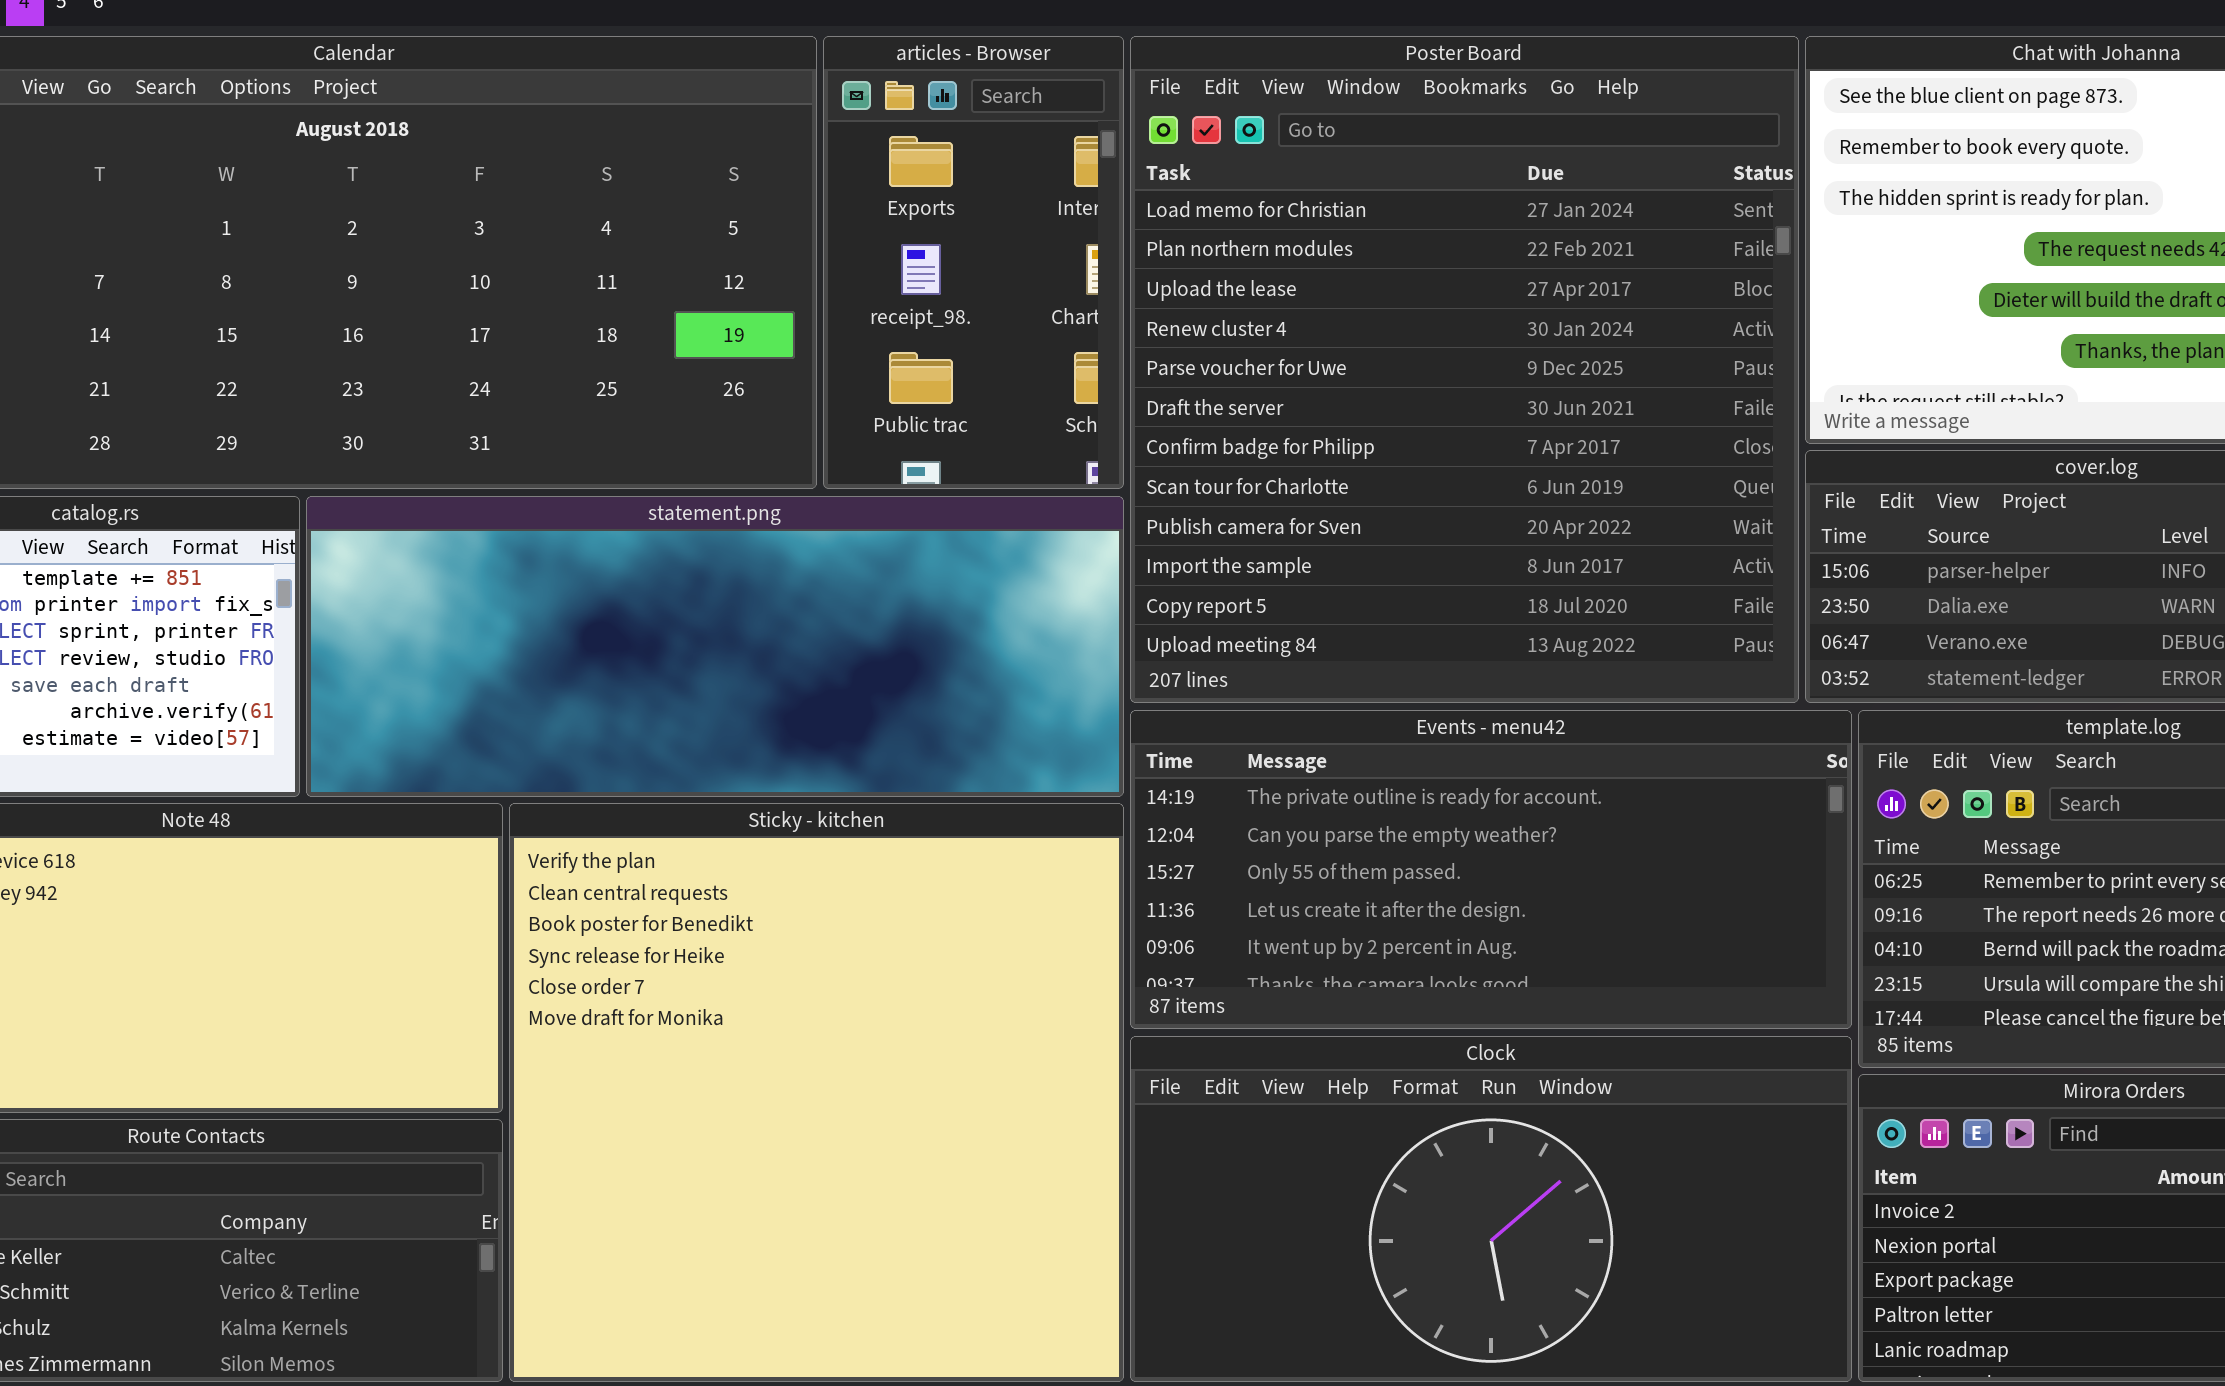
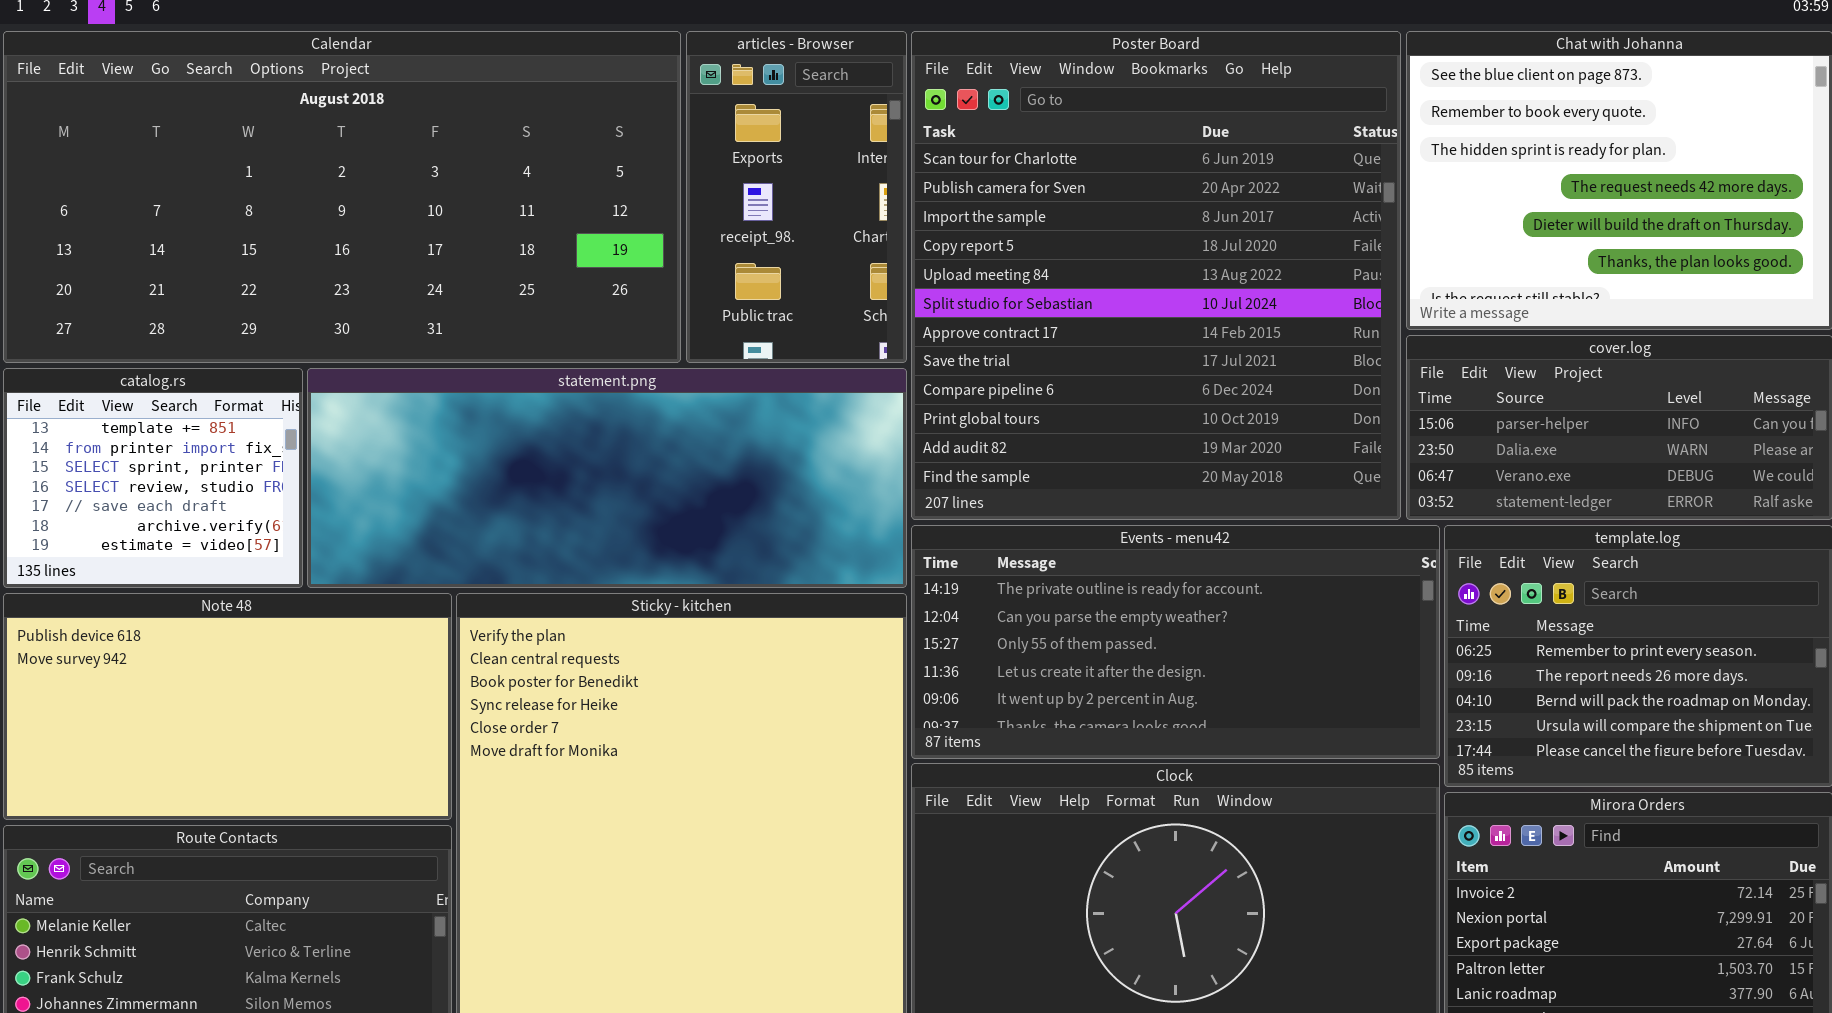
Poster Board: [1130,36,1799,703] -> [911,31,1401,520], scrolled down 7 rows

